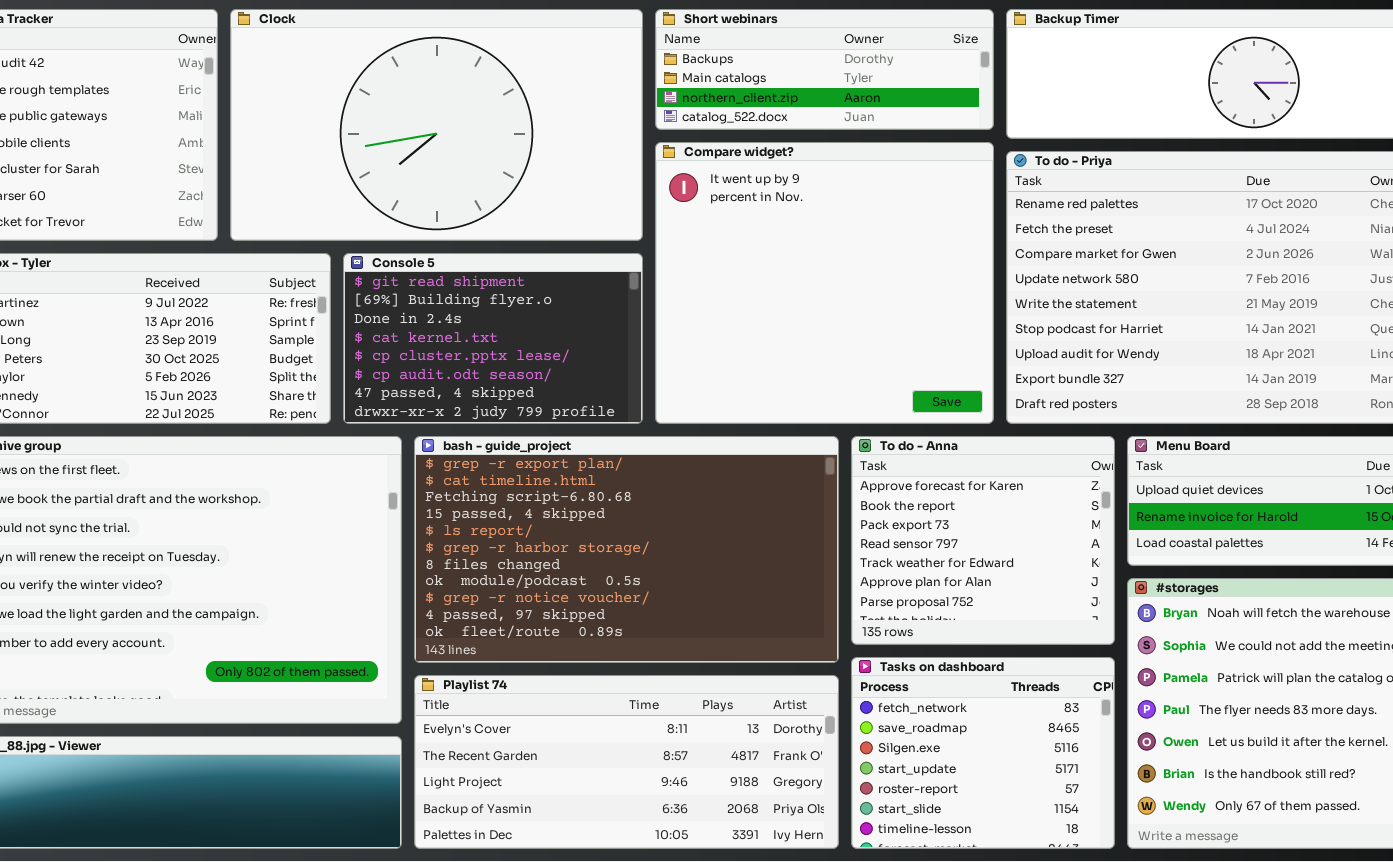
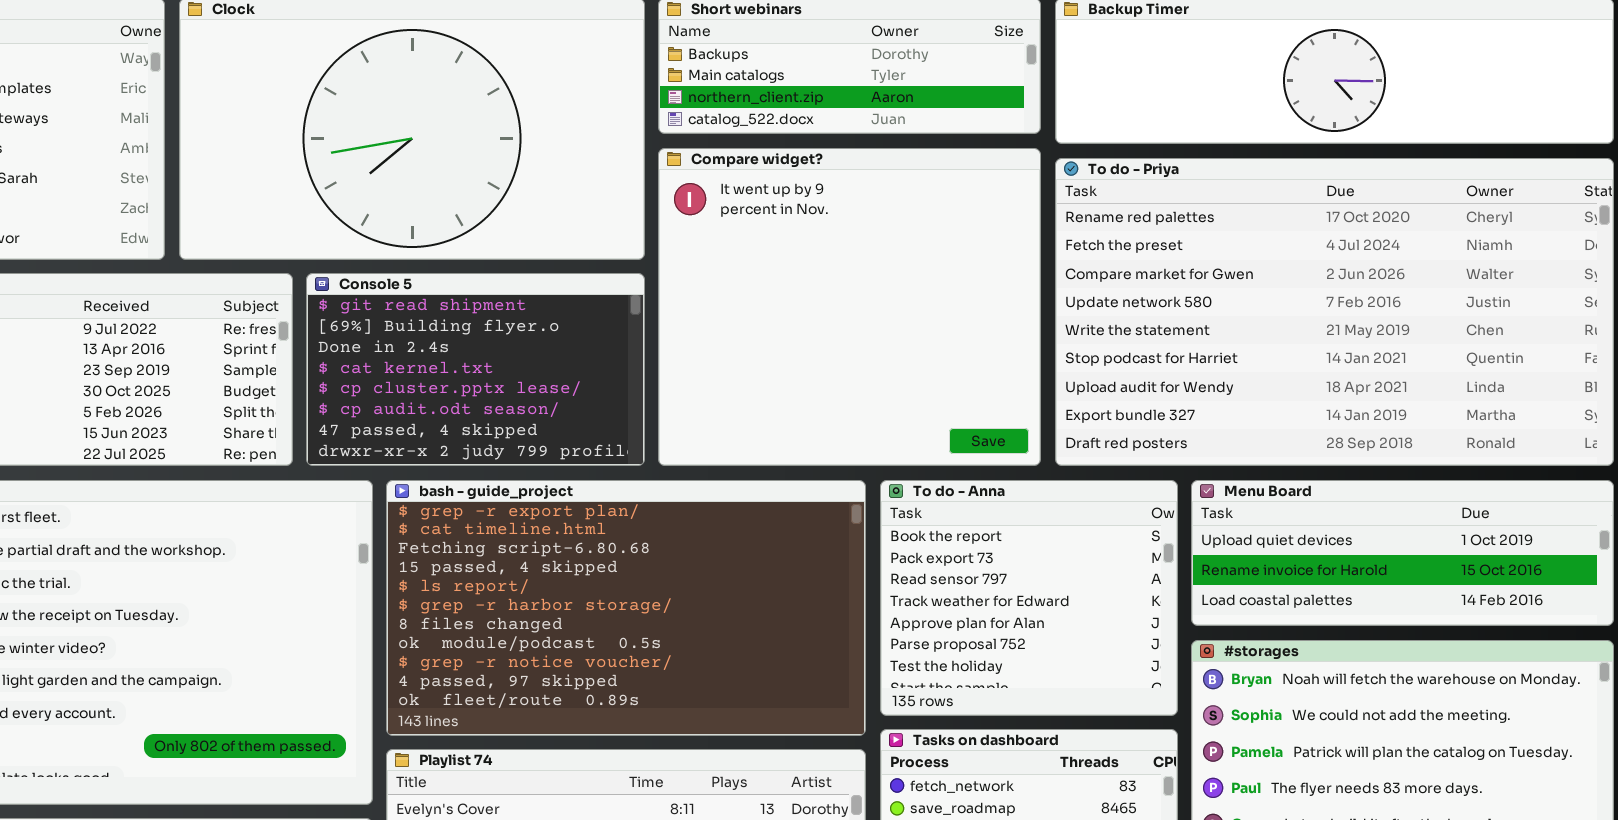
To do - Anna: [851,436,1115,645] -> [880,480,1178,716], scrolled down 1 row

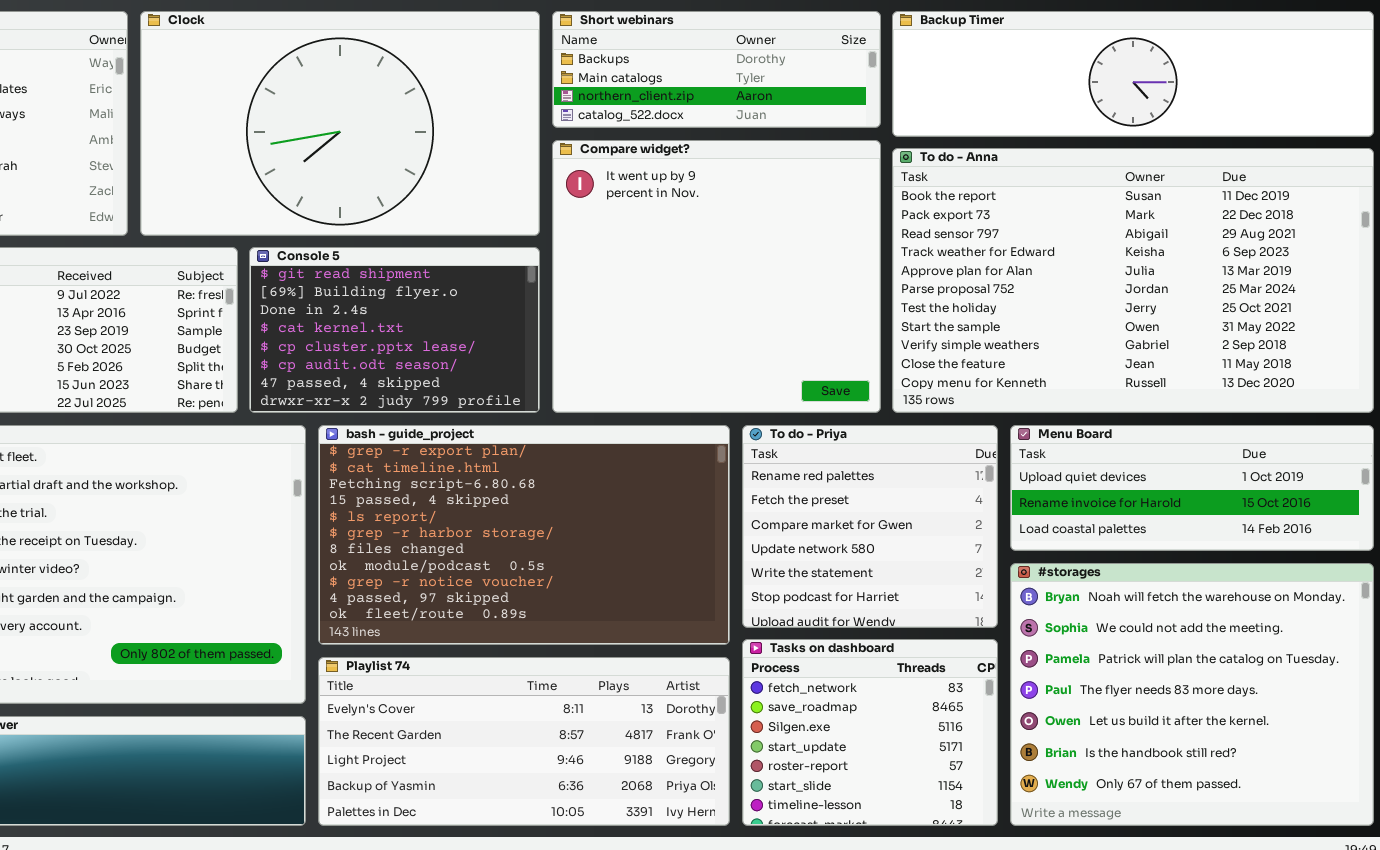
To do - Priya: [1055,158,1614,466] -> [742,425,998,628], moved, resized
To do - Anna: [880,480,1178,716] -> [892,148,1374,413], moved, resized

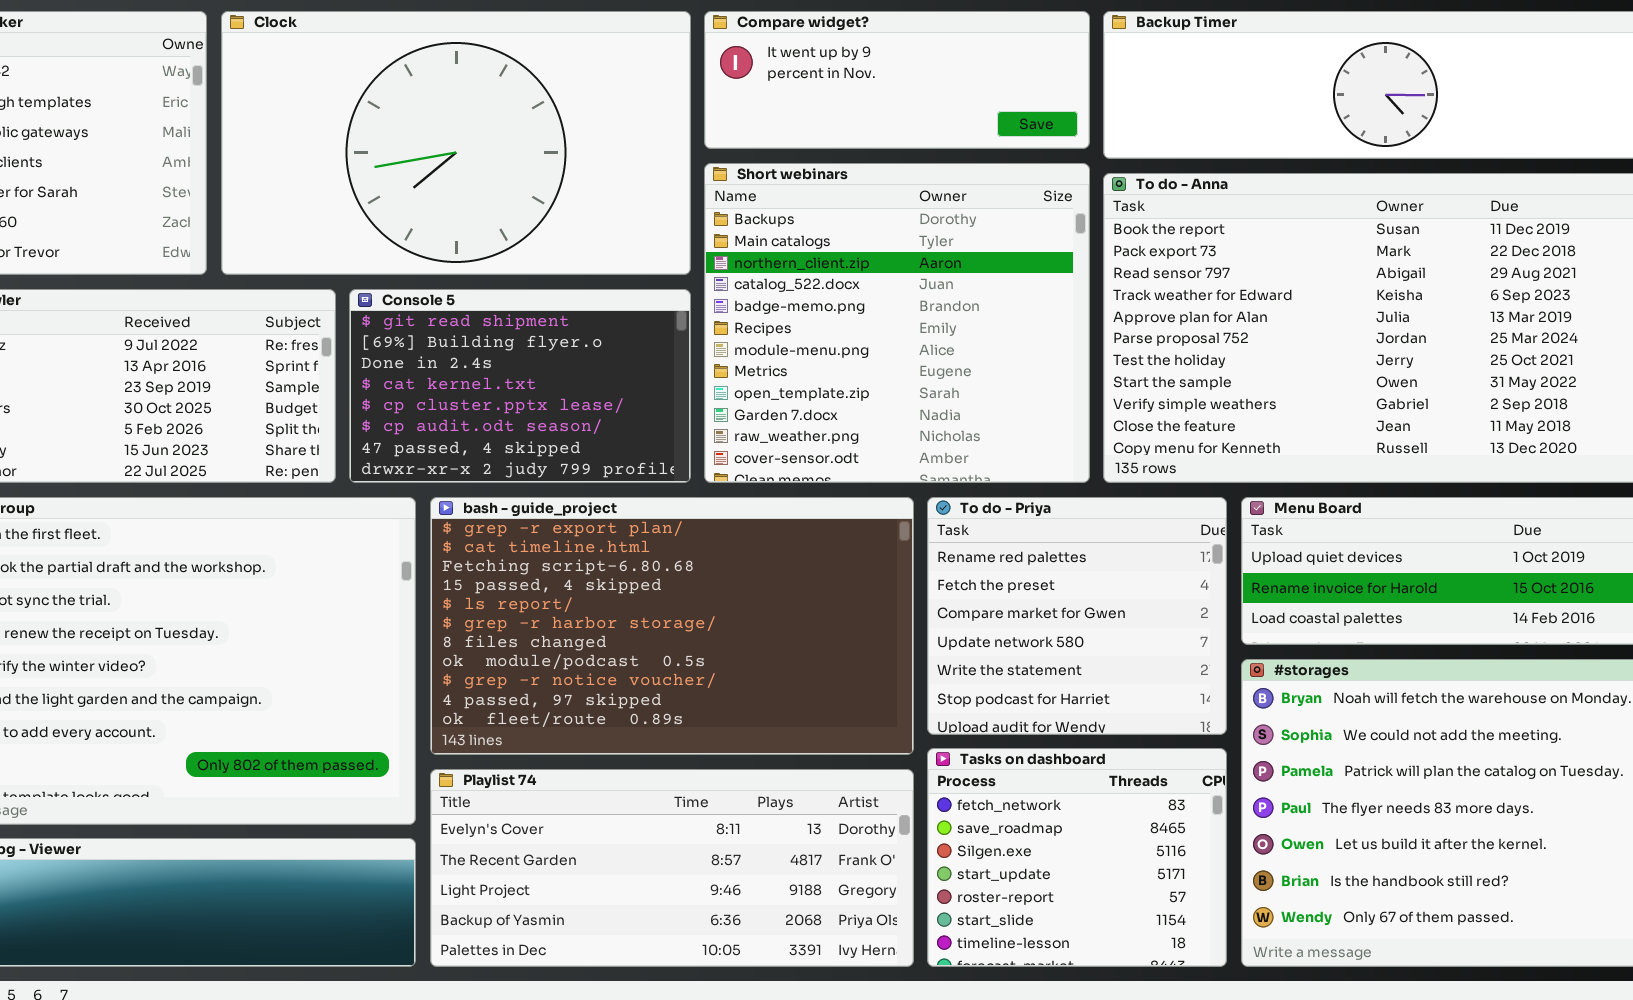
Short webinars: [552,11,881,128] -> [704,163,1090,483], moved, resized
Compare widget?: [552,140,881,413] -> [704,11,1090,149], moved, resized

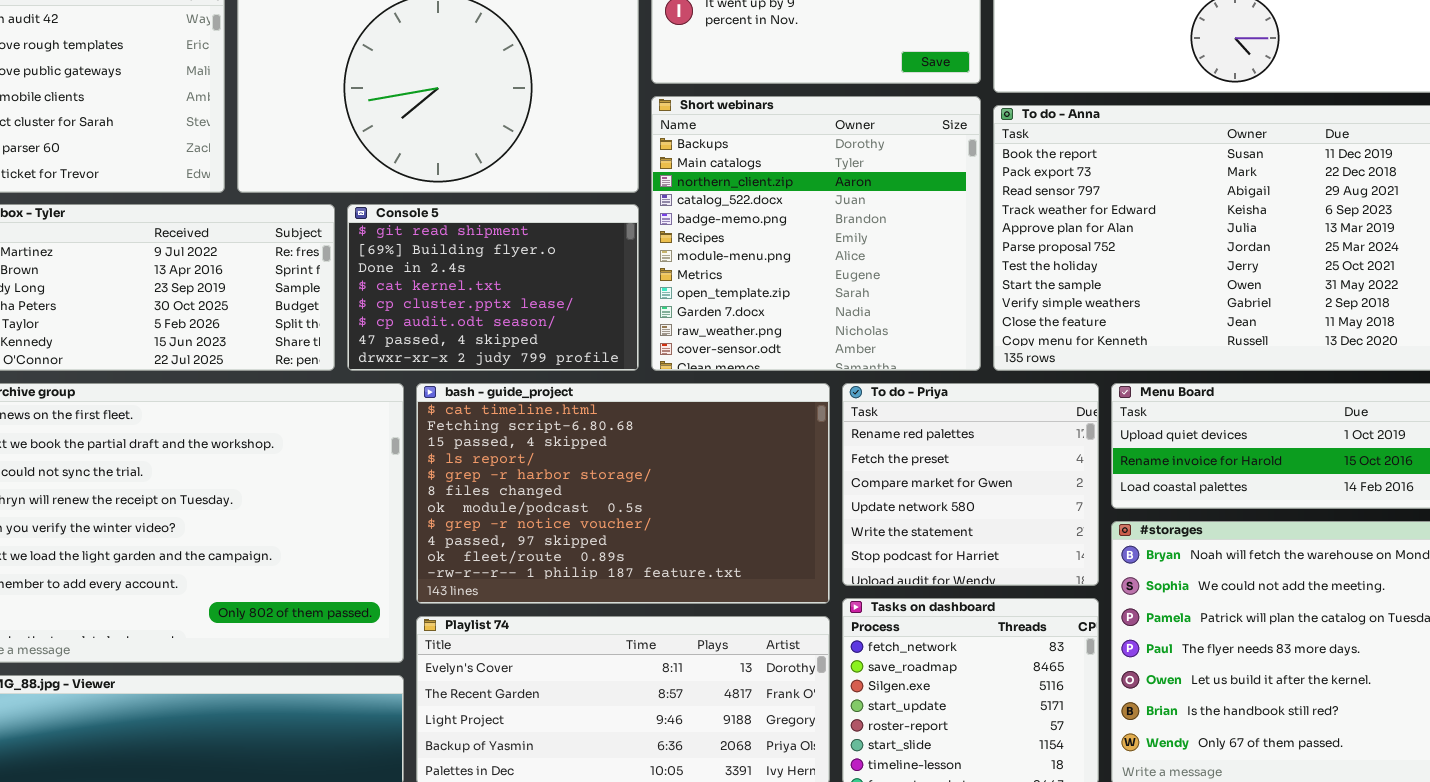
bash - guide_project: [430,497,914,755] -> [416,383,830,604], scrolled down 1 row

